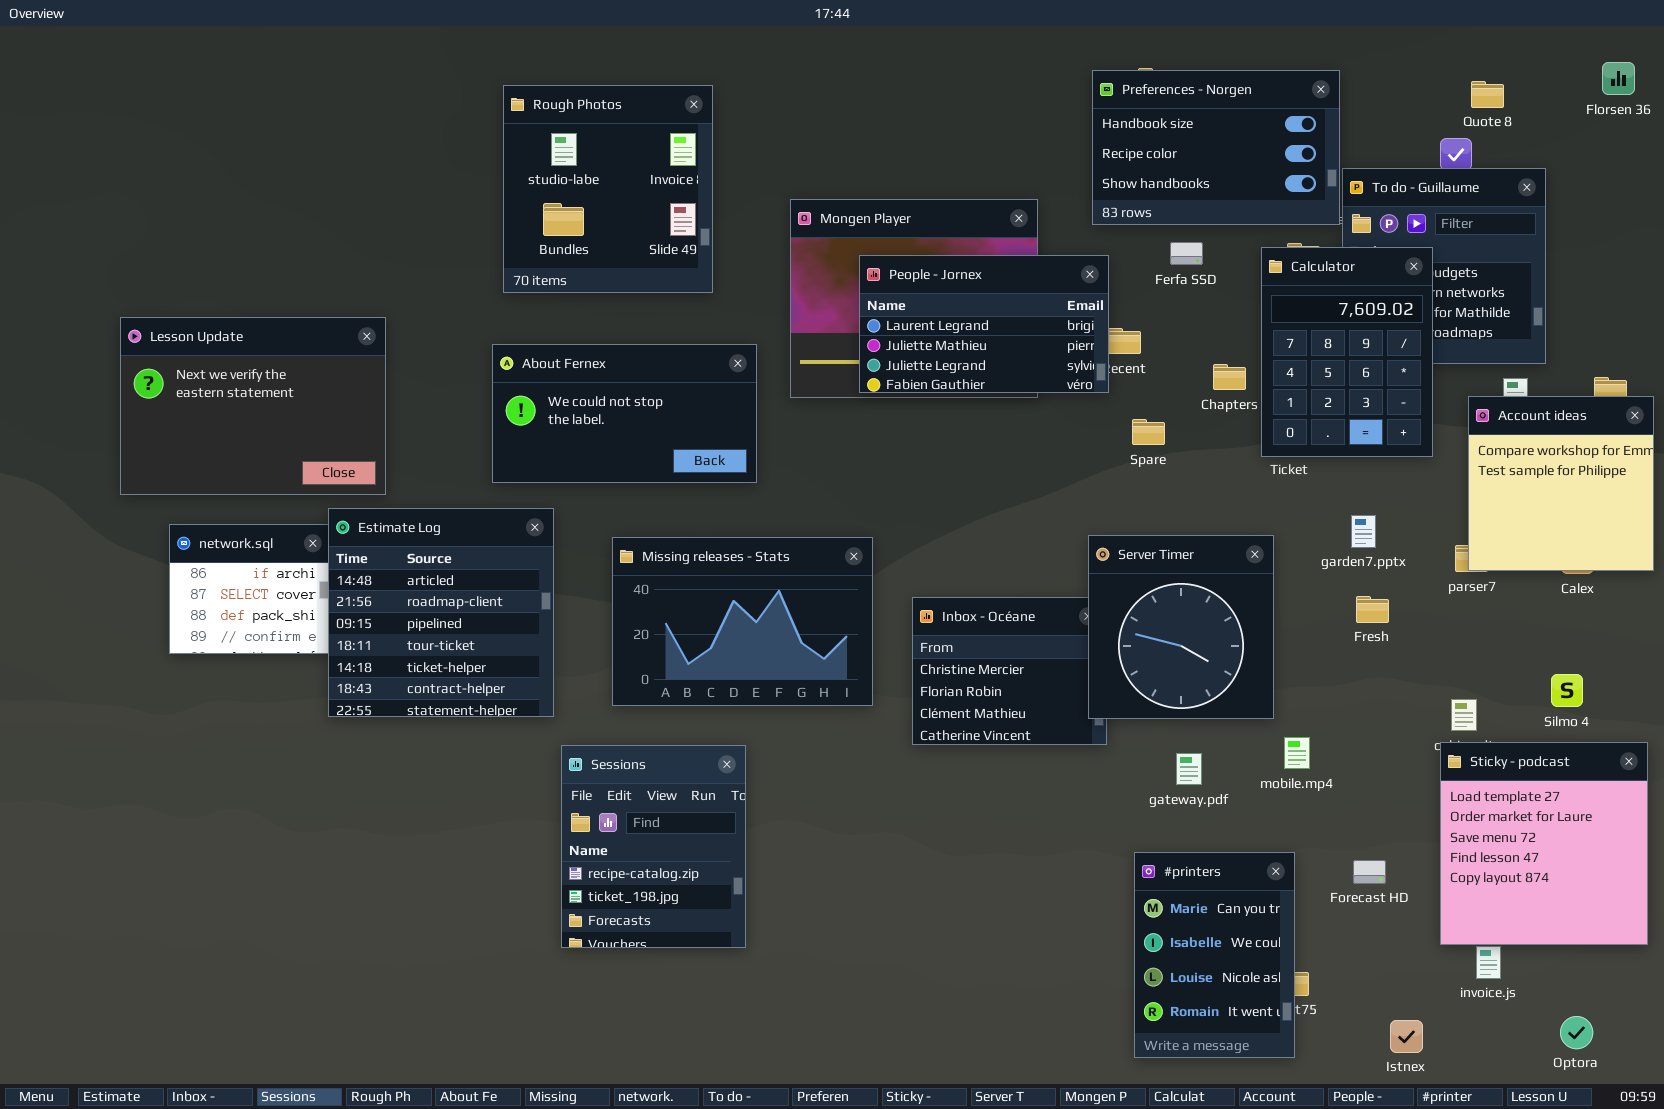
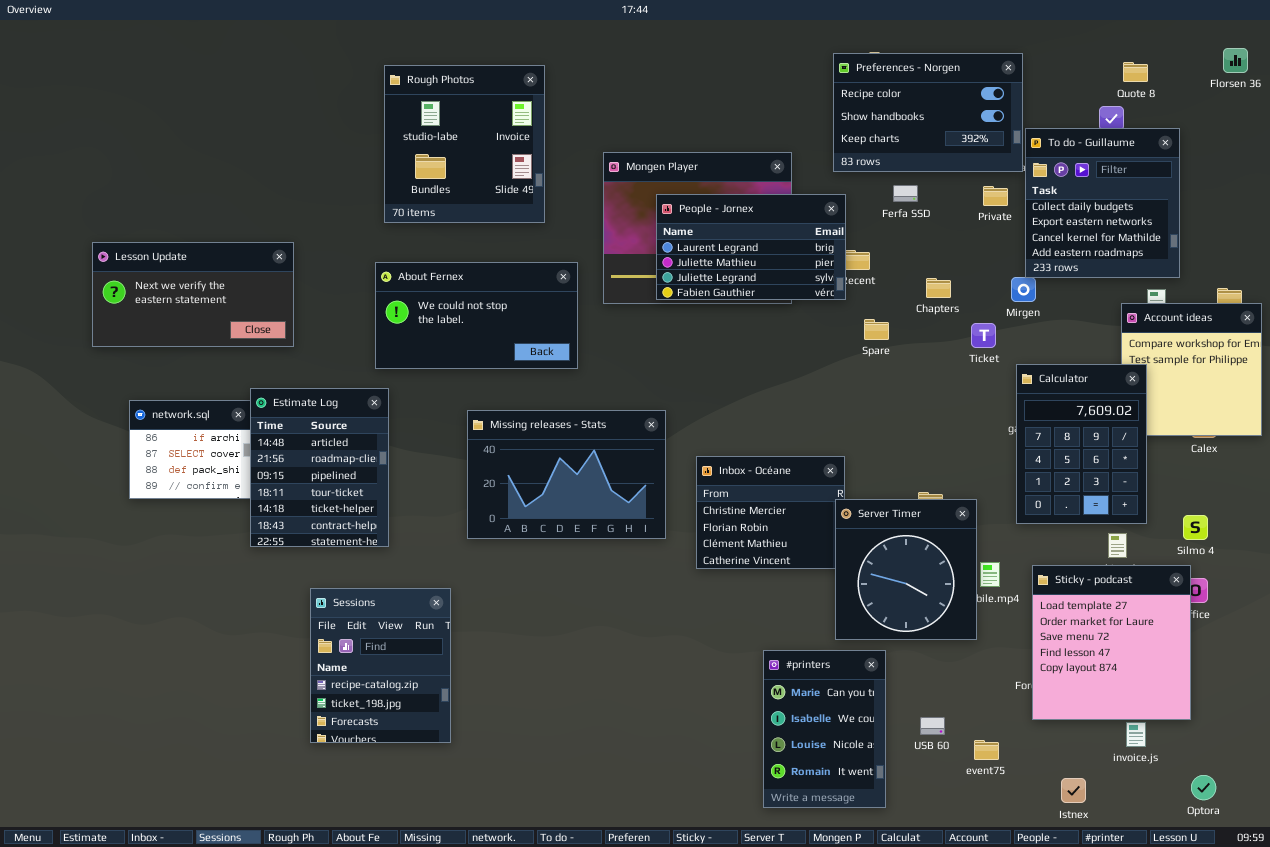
Preferences - Norgen: [1092,70,1340,225] -> [833,53,1023,172], scrolled down 1 row
Calculator: [1261,247,1433,457] -> [1016,364,1147,524], moved
Lesson Update: [120,317,386,495] -> [92,242,294,347], resized
Estimate Log: [328,508,554,717] -> [250,388,389,547], resized
Server Timer: [1088,535,1274,719] -> [835,499,977,640], moved
Sticky - podcast: [1440,742,1648,945] -> [1032,565,1191,720], moved
Sessions: [561,745,746,948] -> [310,588,451,743], moved
#printers: [1134,852,1295,1058] -> [763,650,886,808], moved

